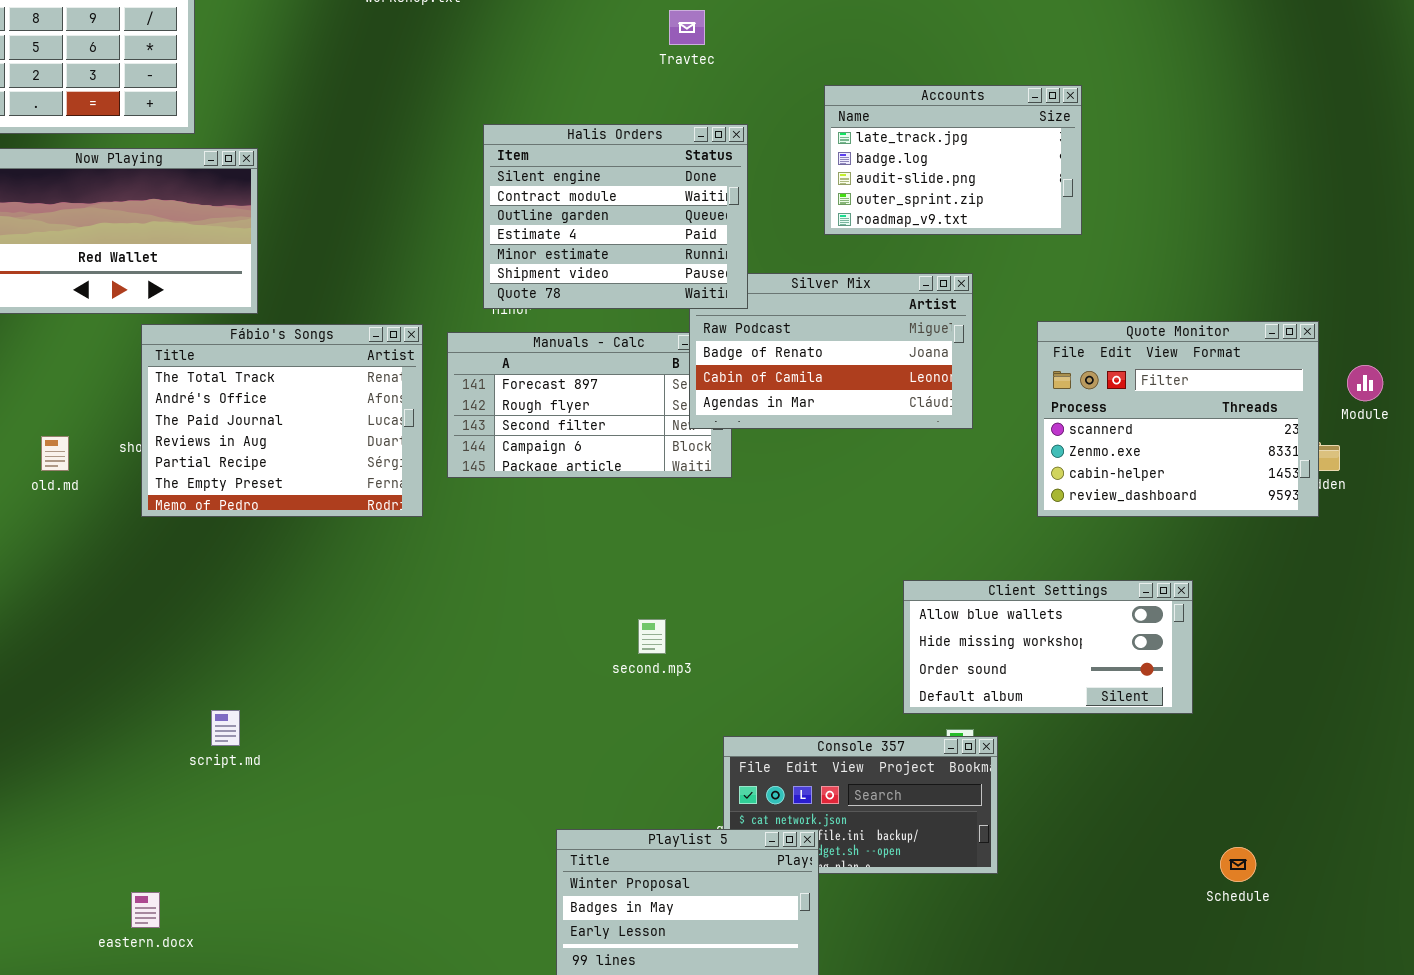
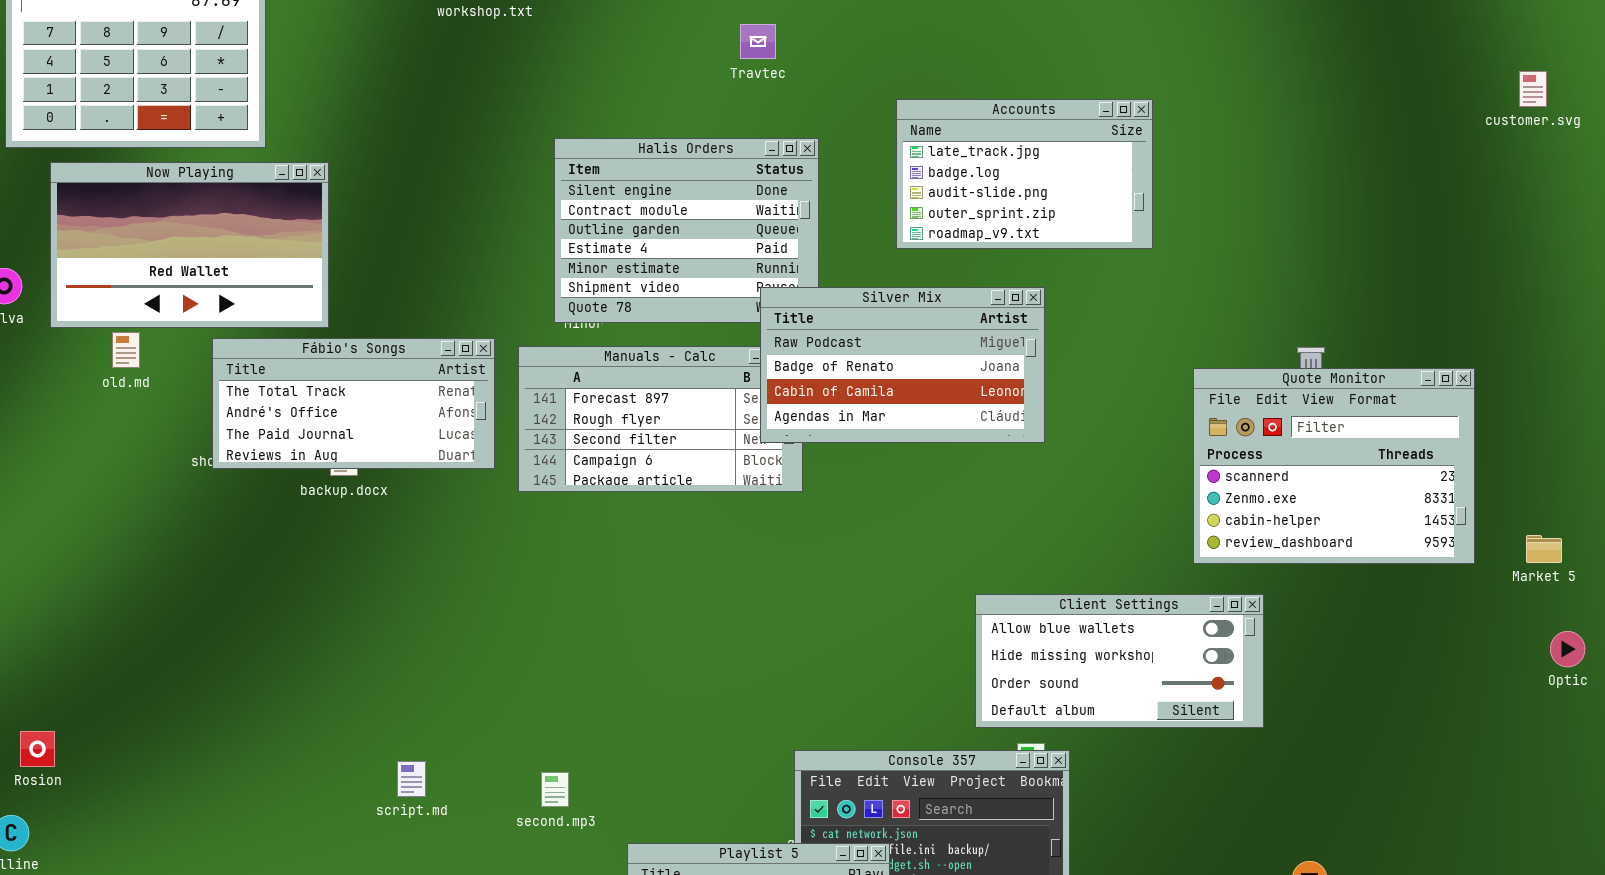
Silver Mix: [689,273,973,429] -> [760,287,1045,443], raised
Quote Monitor: [1037,321,1319,517] -> [1193,368,1475,564], moved
Fábio's Songs: [141,324,423,517] -> [212,338,495,469], resized
old.md: [41,436,69,471] -> [112,332,140,368], moved
second.mp3: [638,619,666,654] -> [541,772,569,807], moved
script.md: [211,710,240,746] -> [397,761,426,797], moved

